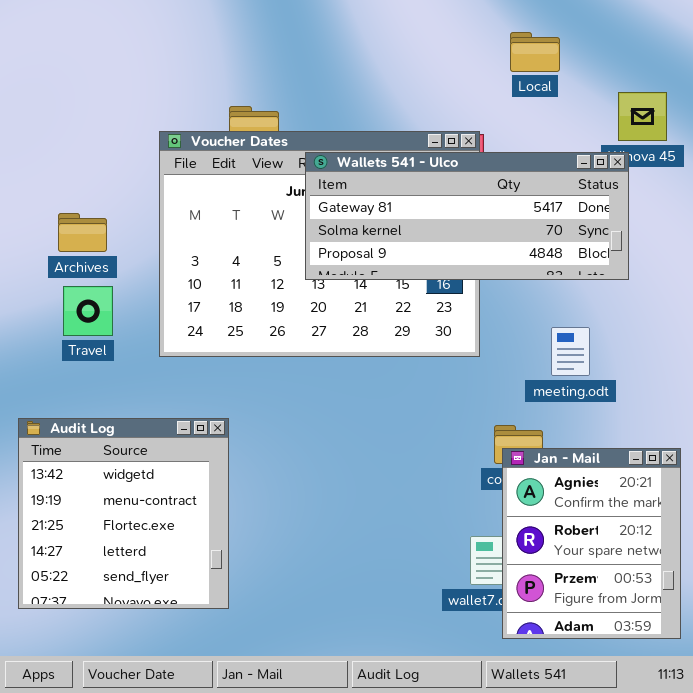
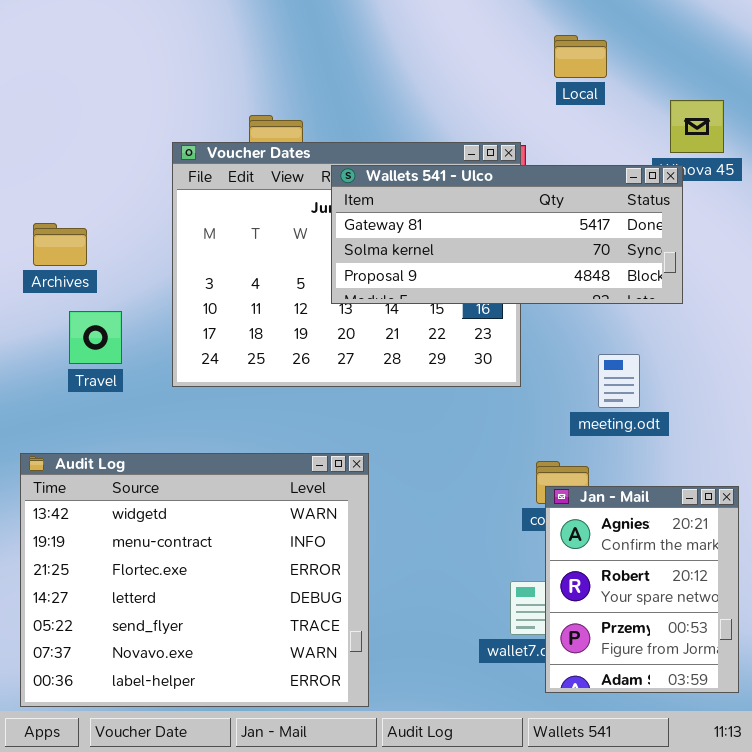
Archives: [58,213,107,252] -> [33,223,87,266], moved
Audit Log: [18,418,229,609] -> [20,453,369,707], resized

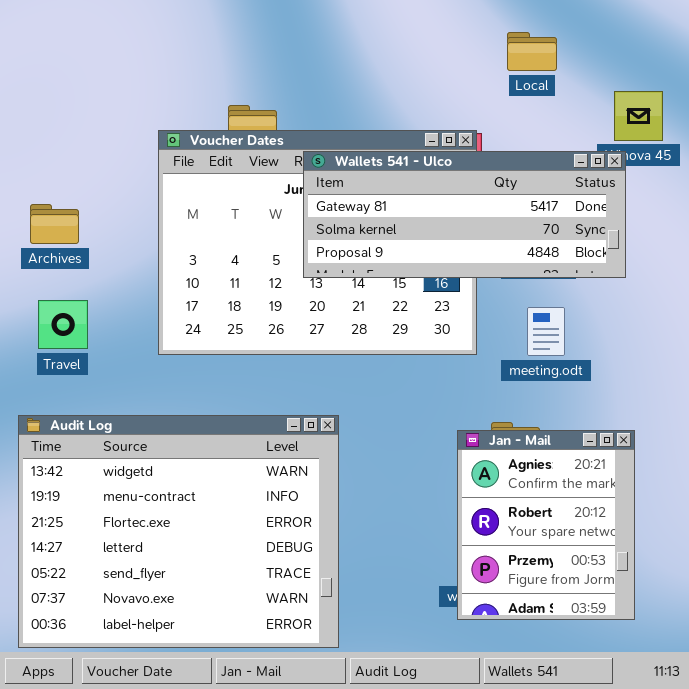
Travel: [69,311,122,364] -> [38,300,88,349], moved
meeting.odt: [598,354,640,408] -> [527,307,565,356], moved
Jan - Mail: [545,486,739,693] -> [457,430,635,620], moved

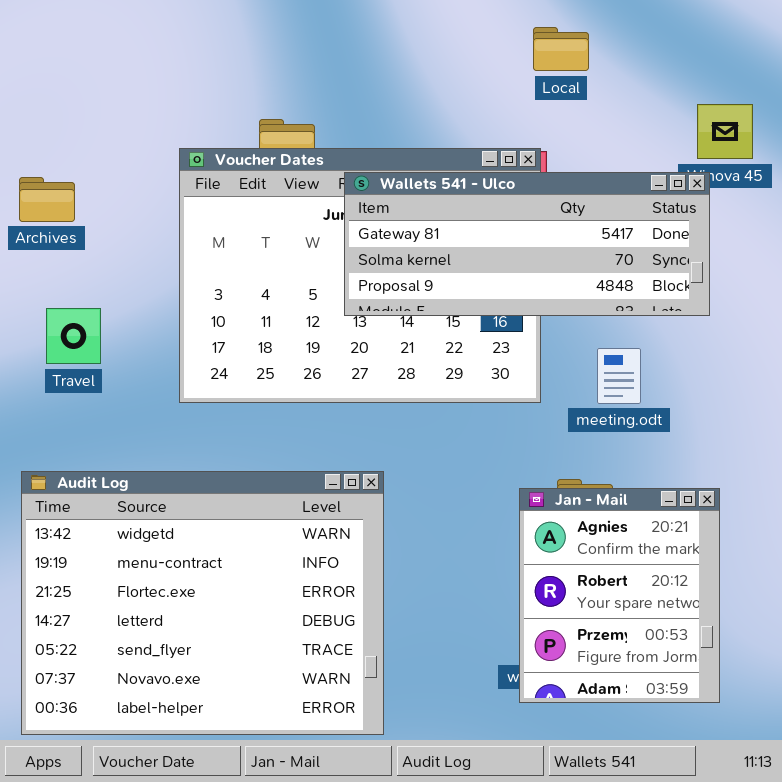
Local: [507,32,557,71] -> [533,27,589,71], moved
Archives: [30,204,79,244] -> [19,177,75,222], moved
Travel: [38,300,88,349] -> [46,308,101,364], moved

